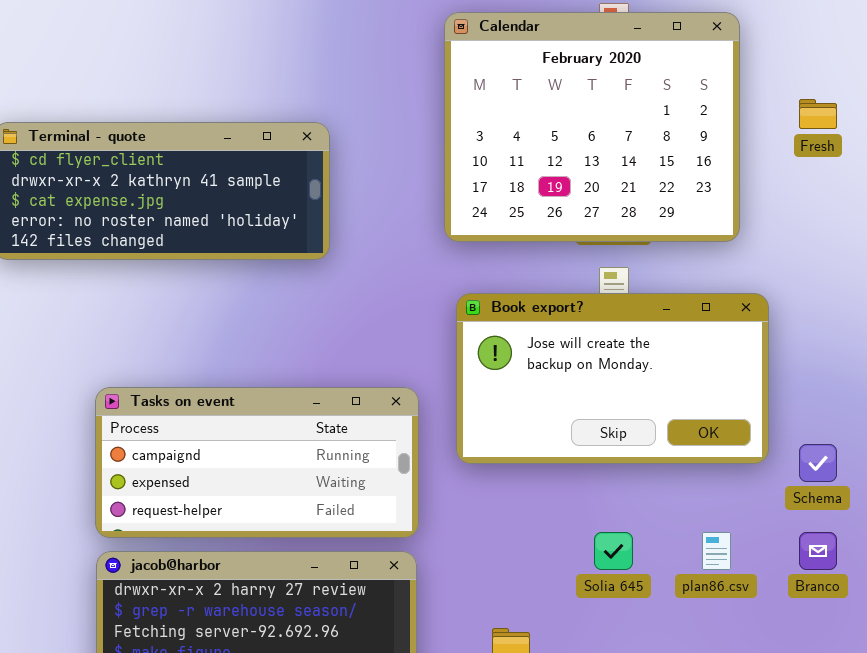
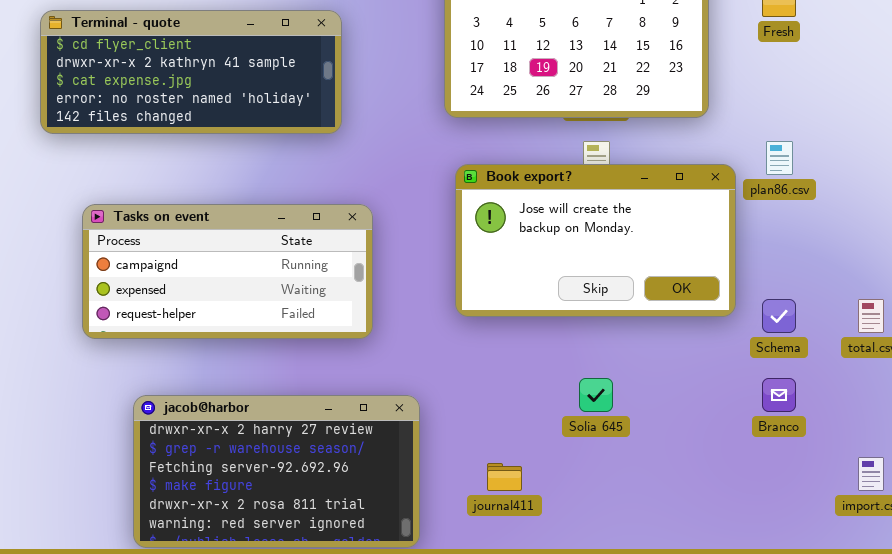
Tasks on event: [95,387,419,538] -> [82,204,373,339], moved
plan86.csv: [702,532,731,570] -> [766,141,793,175], moved

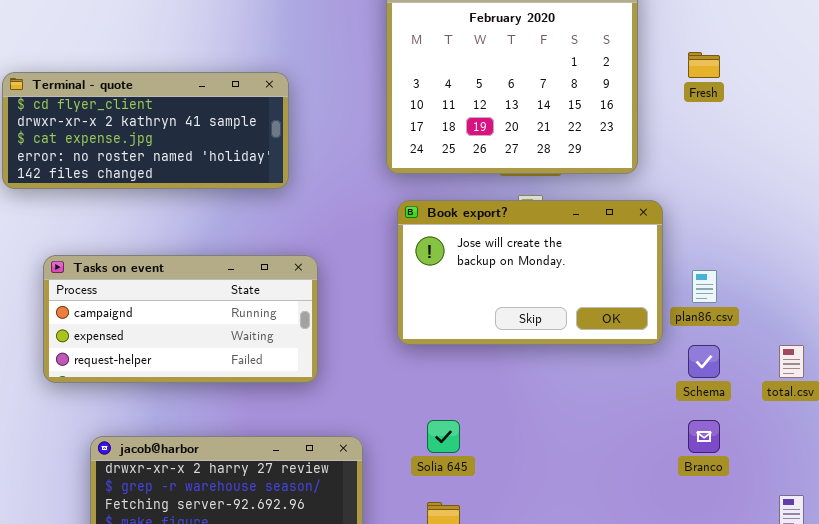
plan86.csv: [766,141,793,175] -> [692,270,717,303], moved
Book export?: [455,164,736,317] -> [397,200,663,345], moved
Solia 645: [579,378,613,412] -> [427,420,460,453], moved

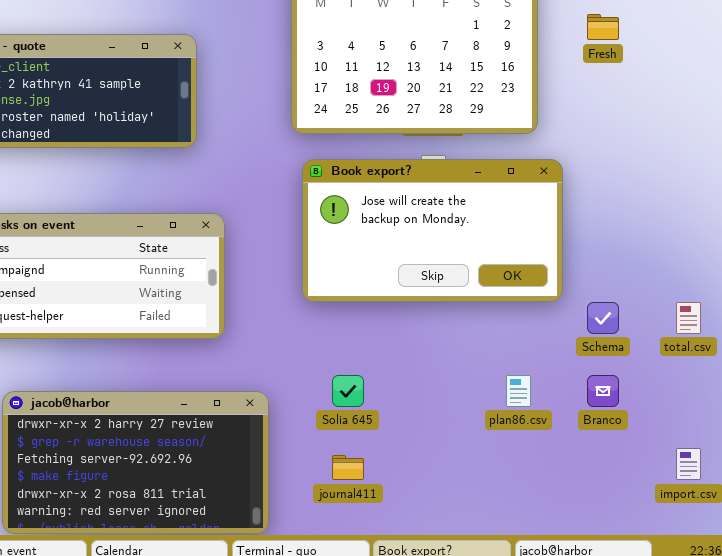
plan86.csv: [692,270,717,303] -> [506,375,531,407], moved

